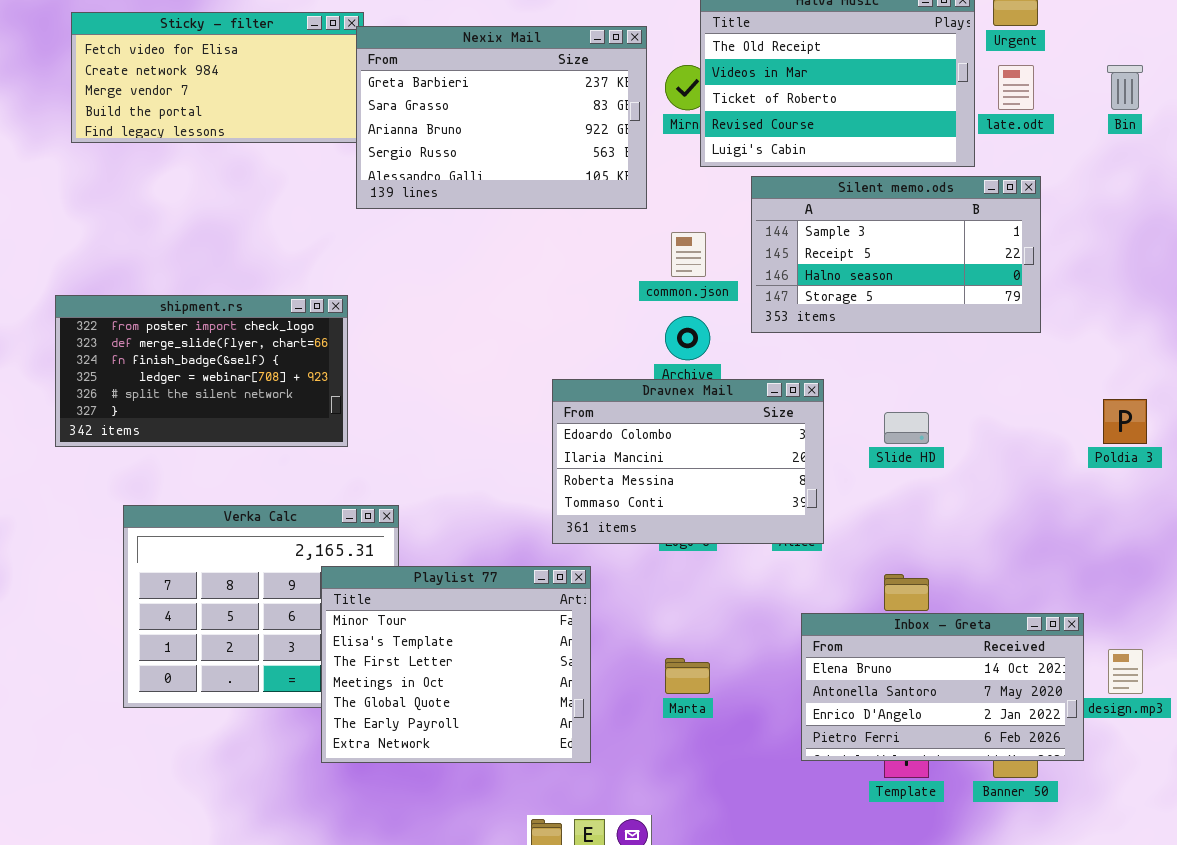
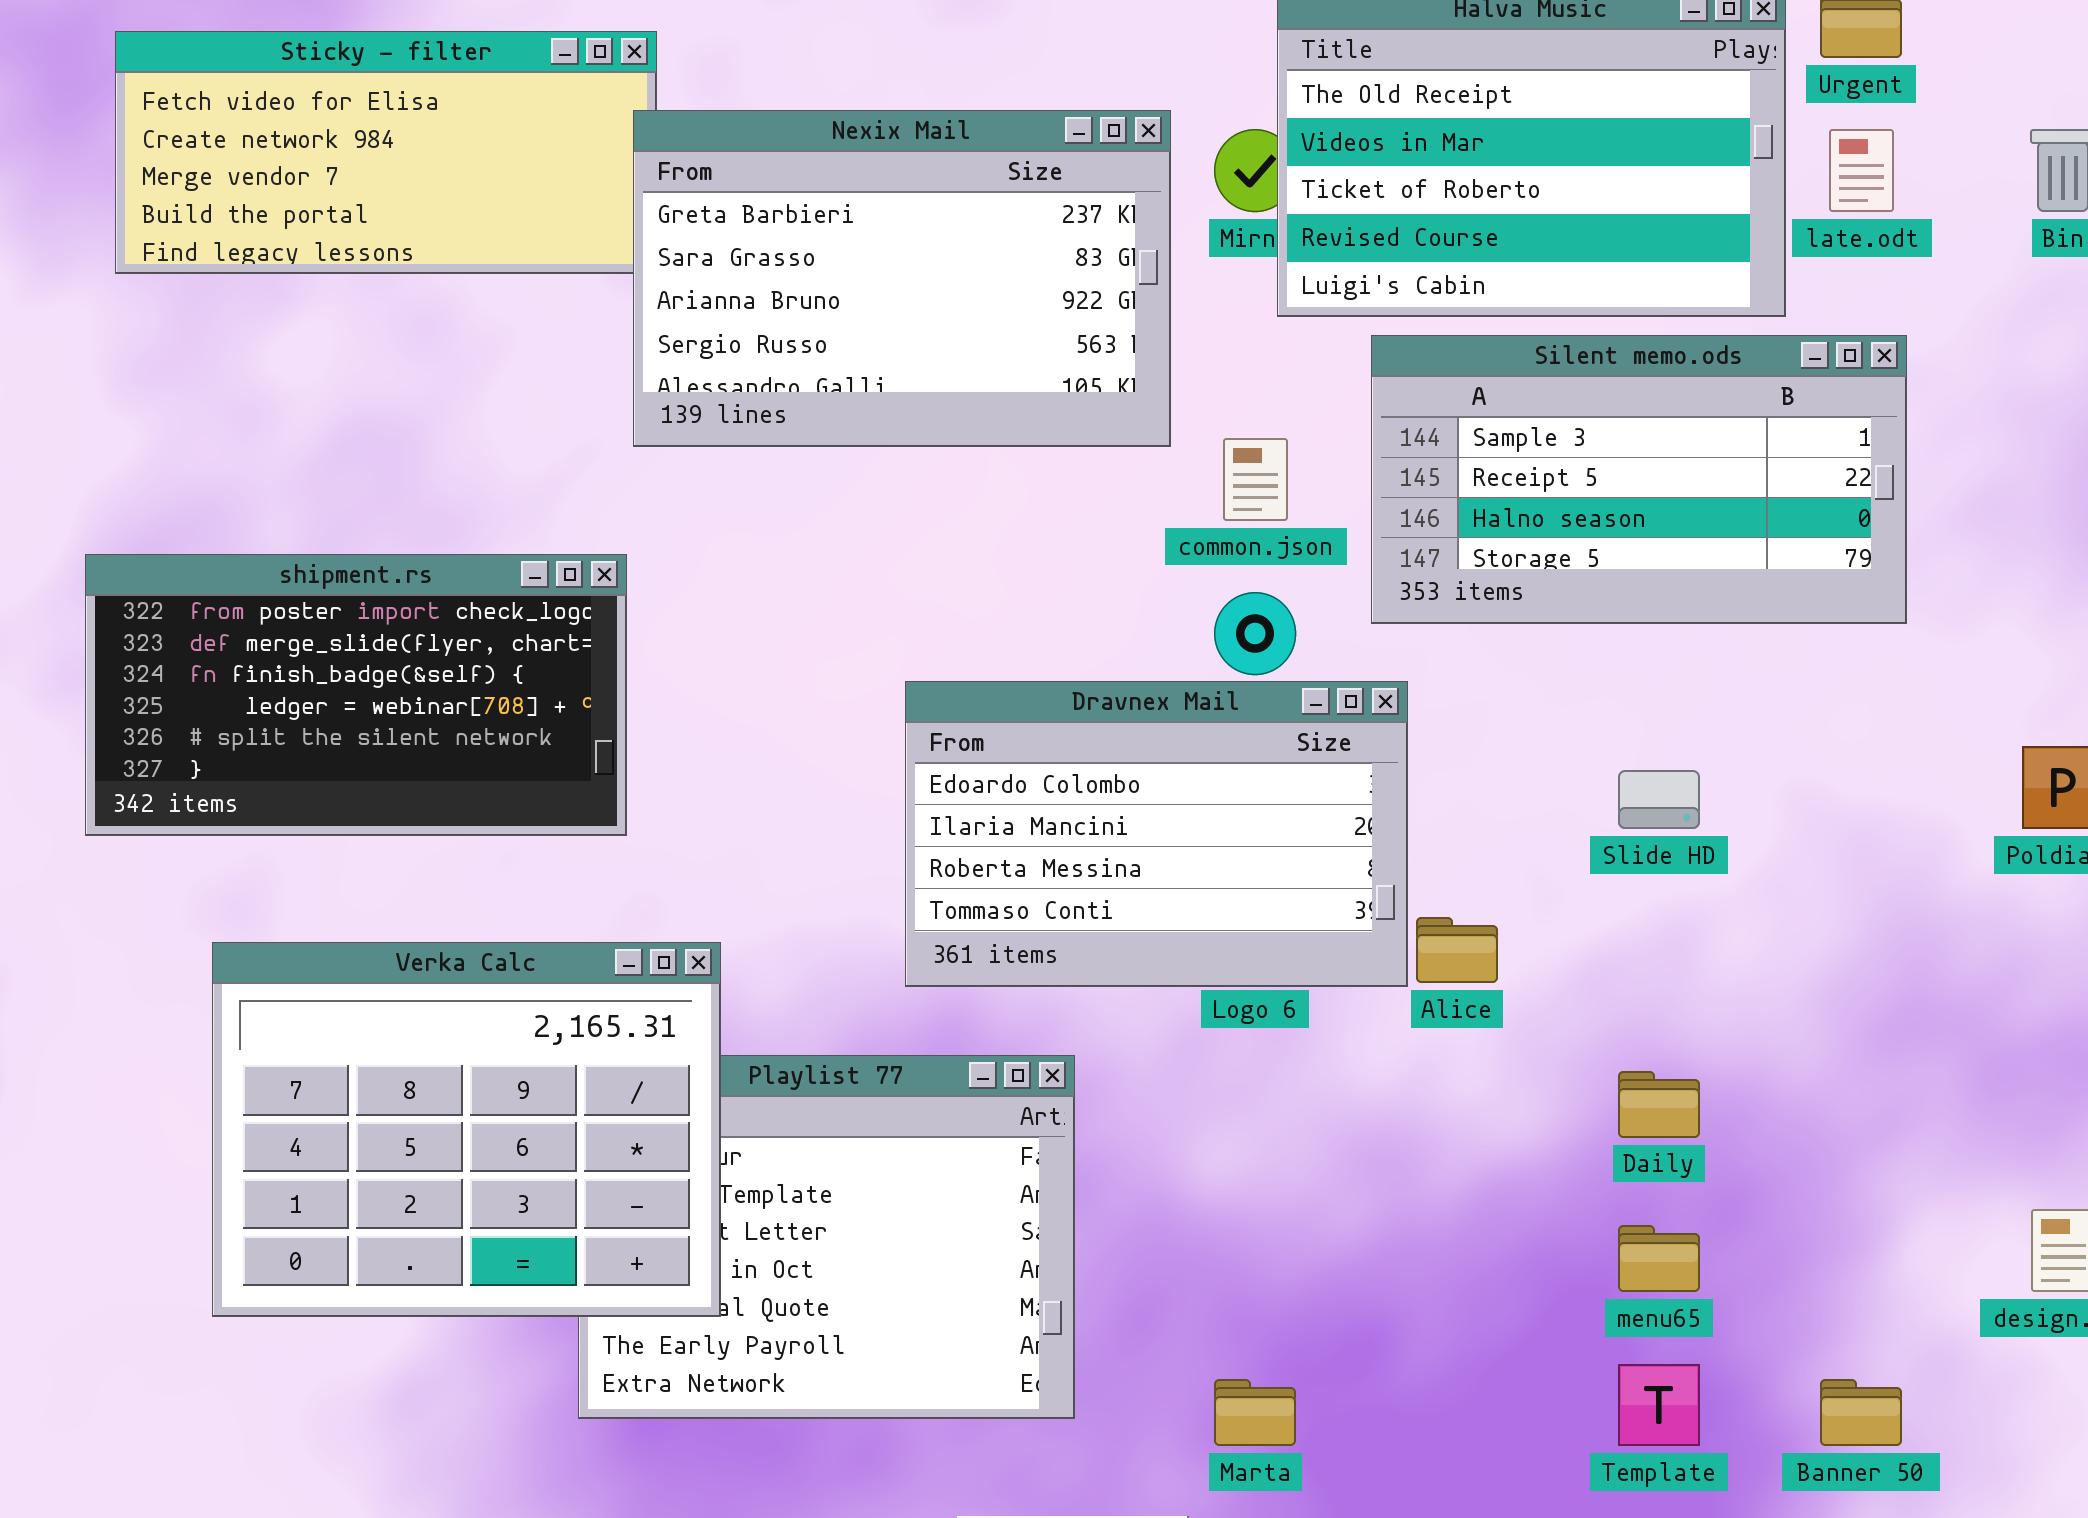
Nexix Mail: [356,26,647,209] -> [633,110,1171,447], moved
Dravnex Mail: [552,379,824,544] -> [905,681,1408,987], moved
Verka Calc: [123,505,399,708] -> [212,942,721,1317], raised
Inbox - Greta: [801,613,1084,761] -> none, closed
Marta: [665,658,710,694] -> [1214,1379,1296,1446], moved

